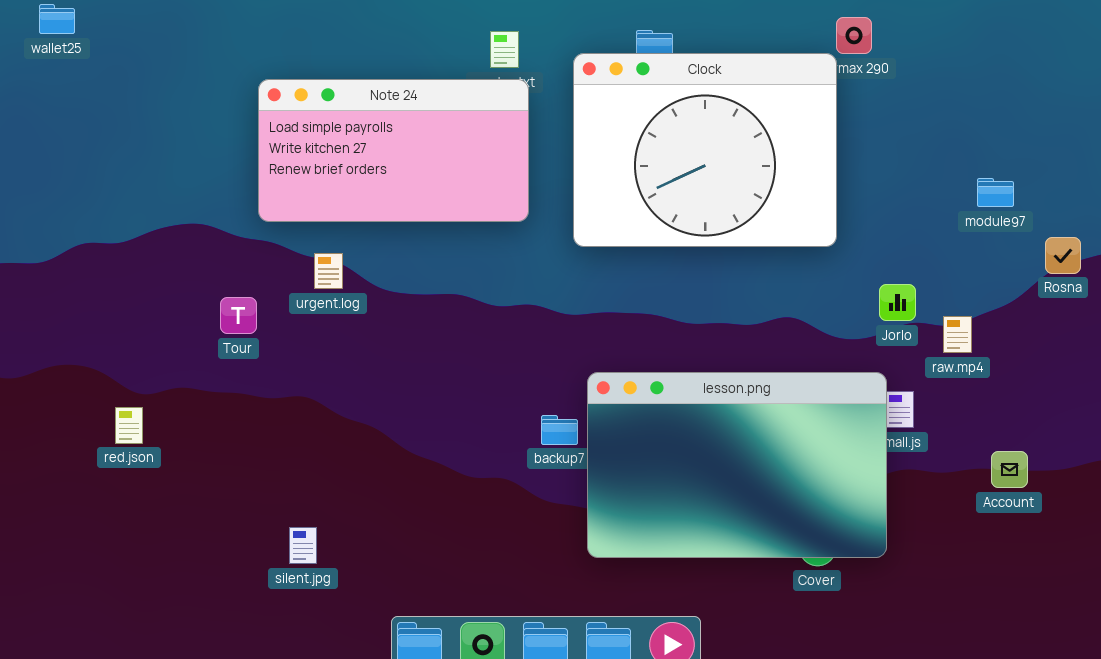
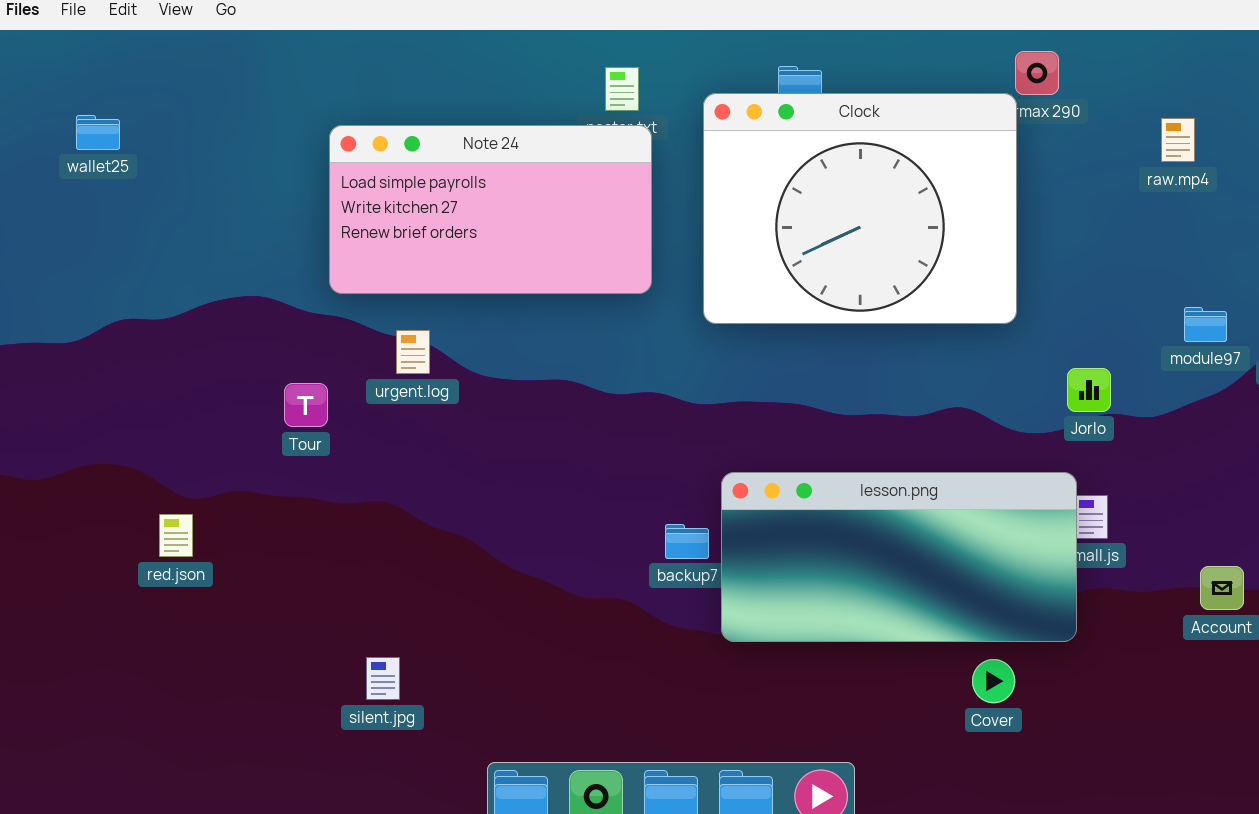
wallet25: [39,4,75,34] -> [76,115,120,150], moved
module97: [977,178,1014,207] -> [1184,307,1227,342], moved
raw.mp4: [943,316,972,353] -> [1161,118,1195,162], moved
lesson.png: [587,372,887,558] -> [721,472,1077,642], resized

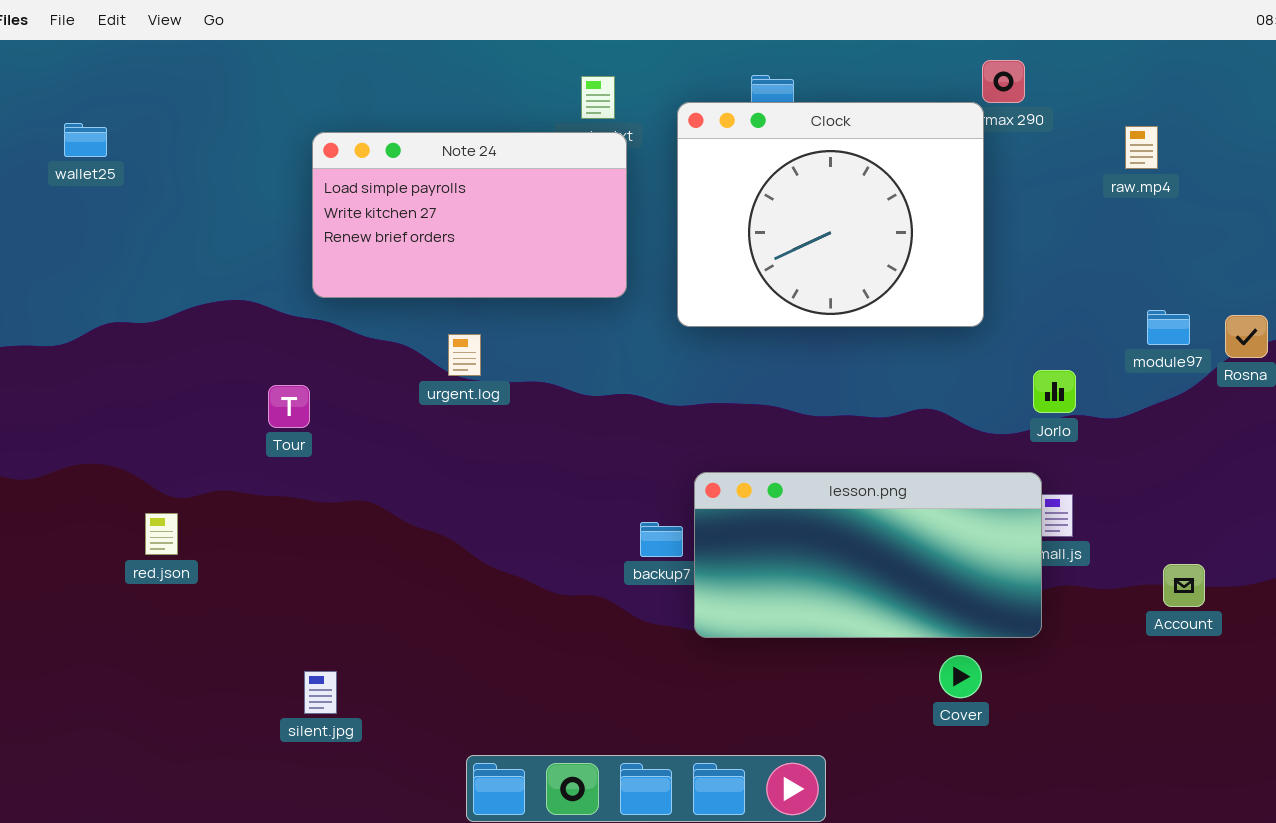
urgent.log: [396,330,430,374] -> [448,334,481,376], moved
silent.jpg: [366,657,400,700] -> [304,671,337,714], moved

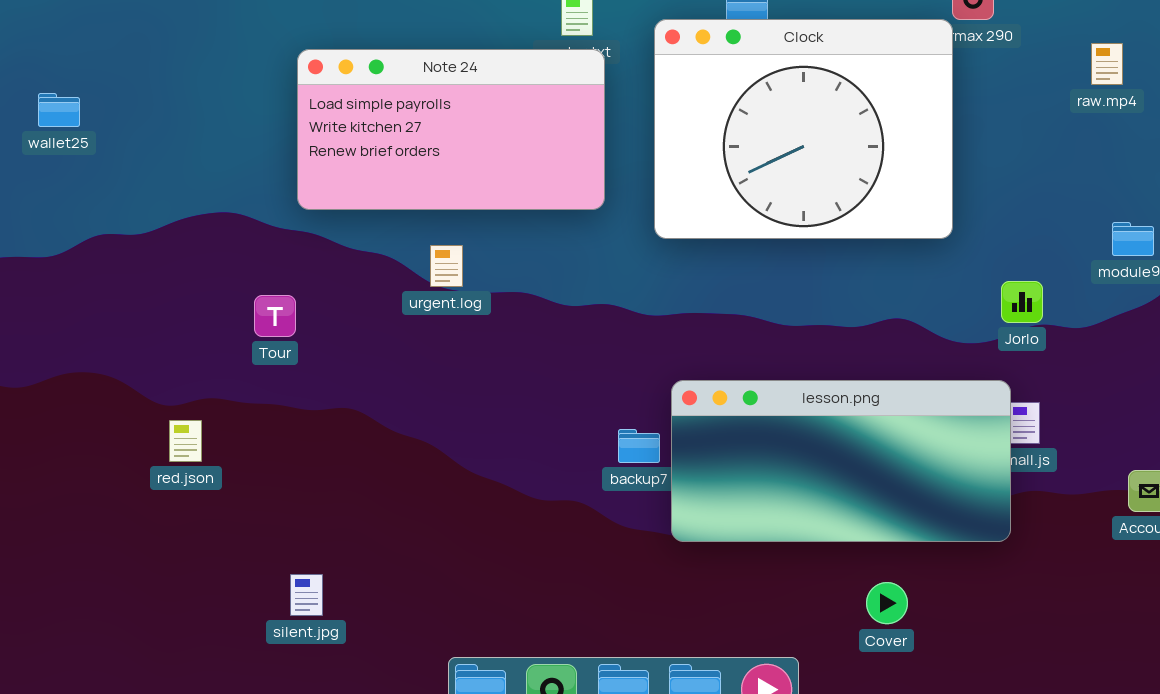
wallet25: [64,123,107,157] -> [38,93,80,127], moved
red.json: [145,513,178,555] -> [169,420,202,462], moved
Cover: [939,655,982,698] -> [866,582,908,624], moved

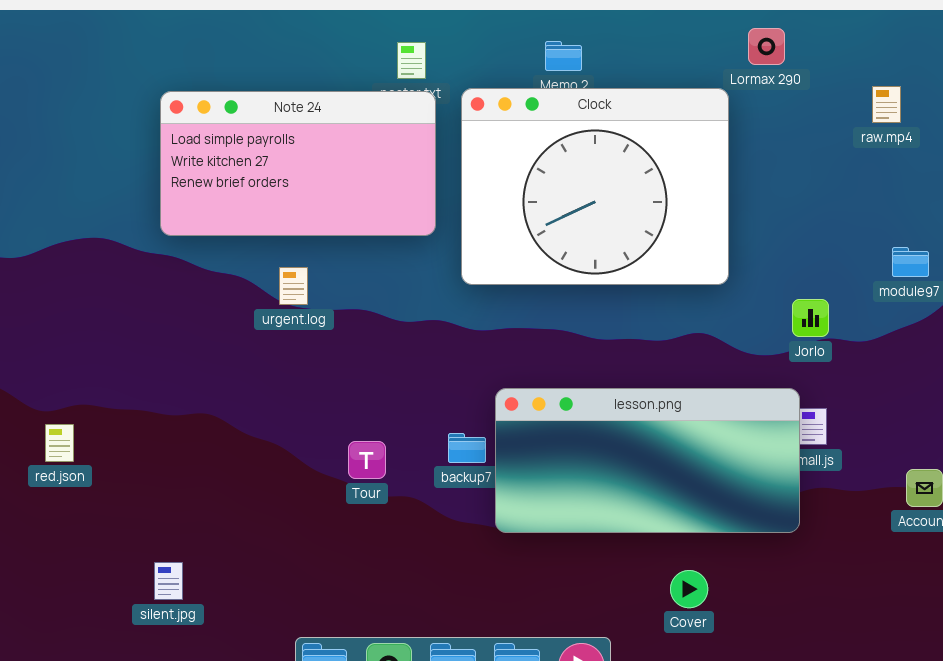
Clock: [654,19,953,239] -> [461,88,729,285], moved
Tour: [254,295,296,337] -> [348,441,386,479], moved

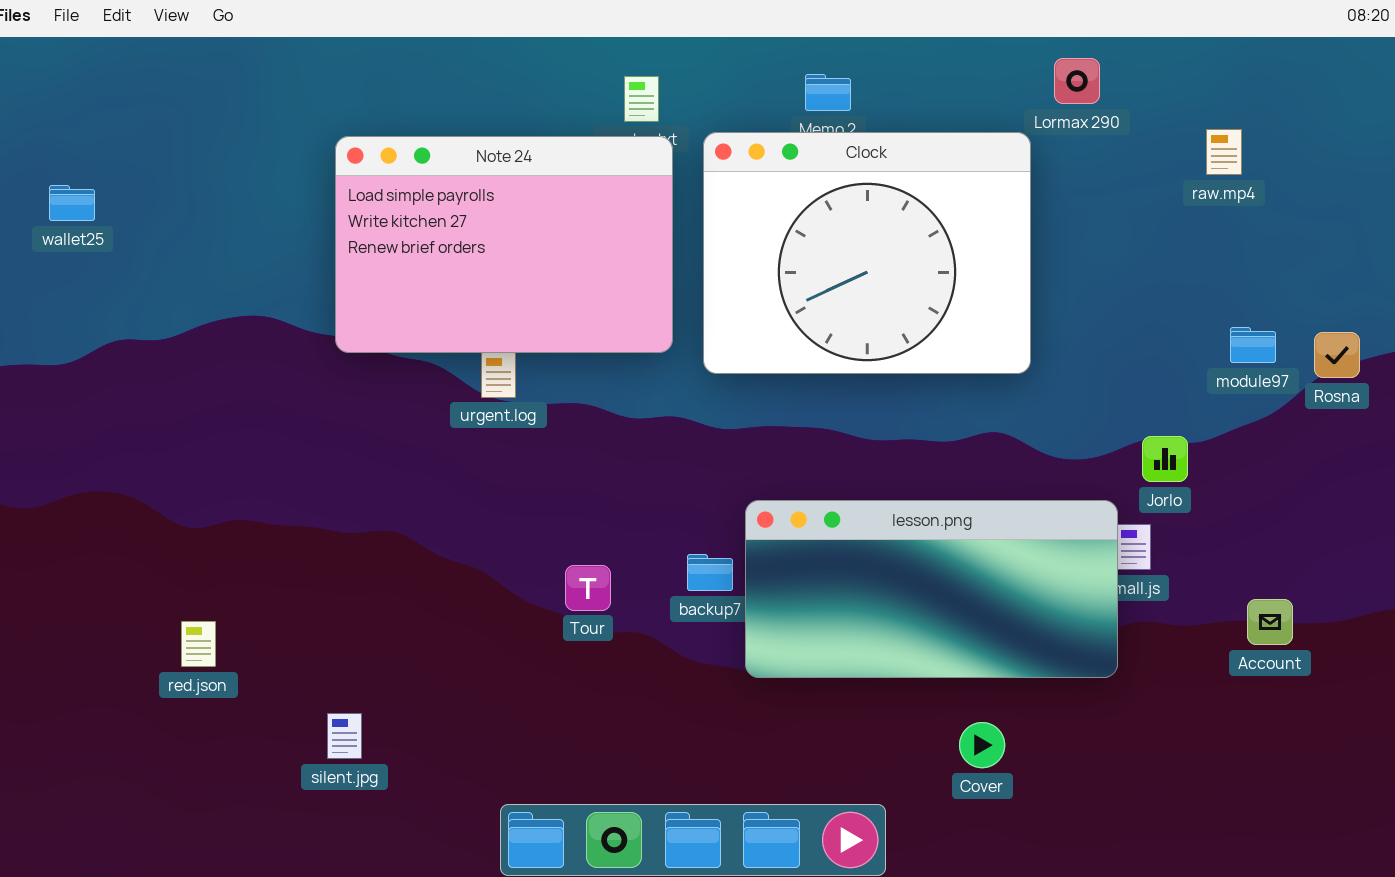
Note 24: [160,91,436,236] -> [335,136,673,353], resized
Jorlo: [792,299,829,337] -> [1142,436,1188,482], moved
red.json: [45,424,74,462] -> [181,621,216,667], moved

